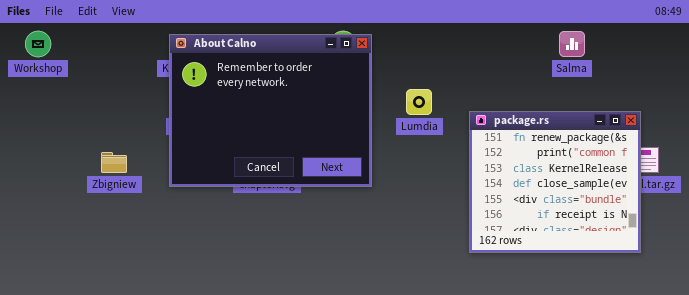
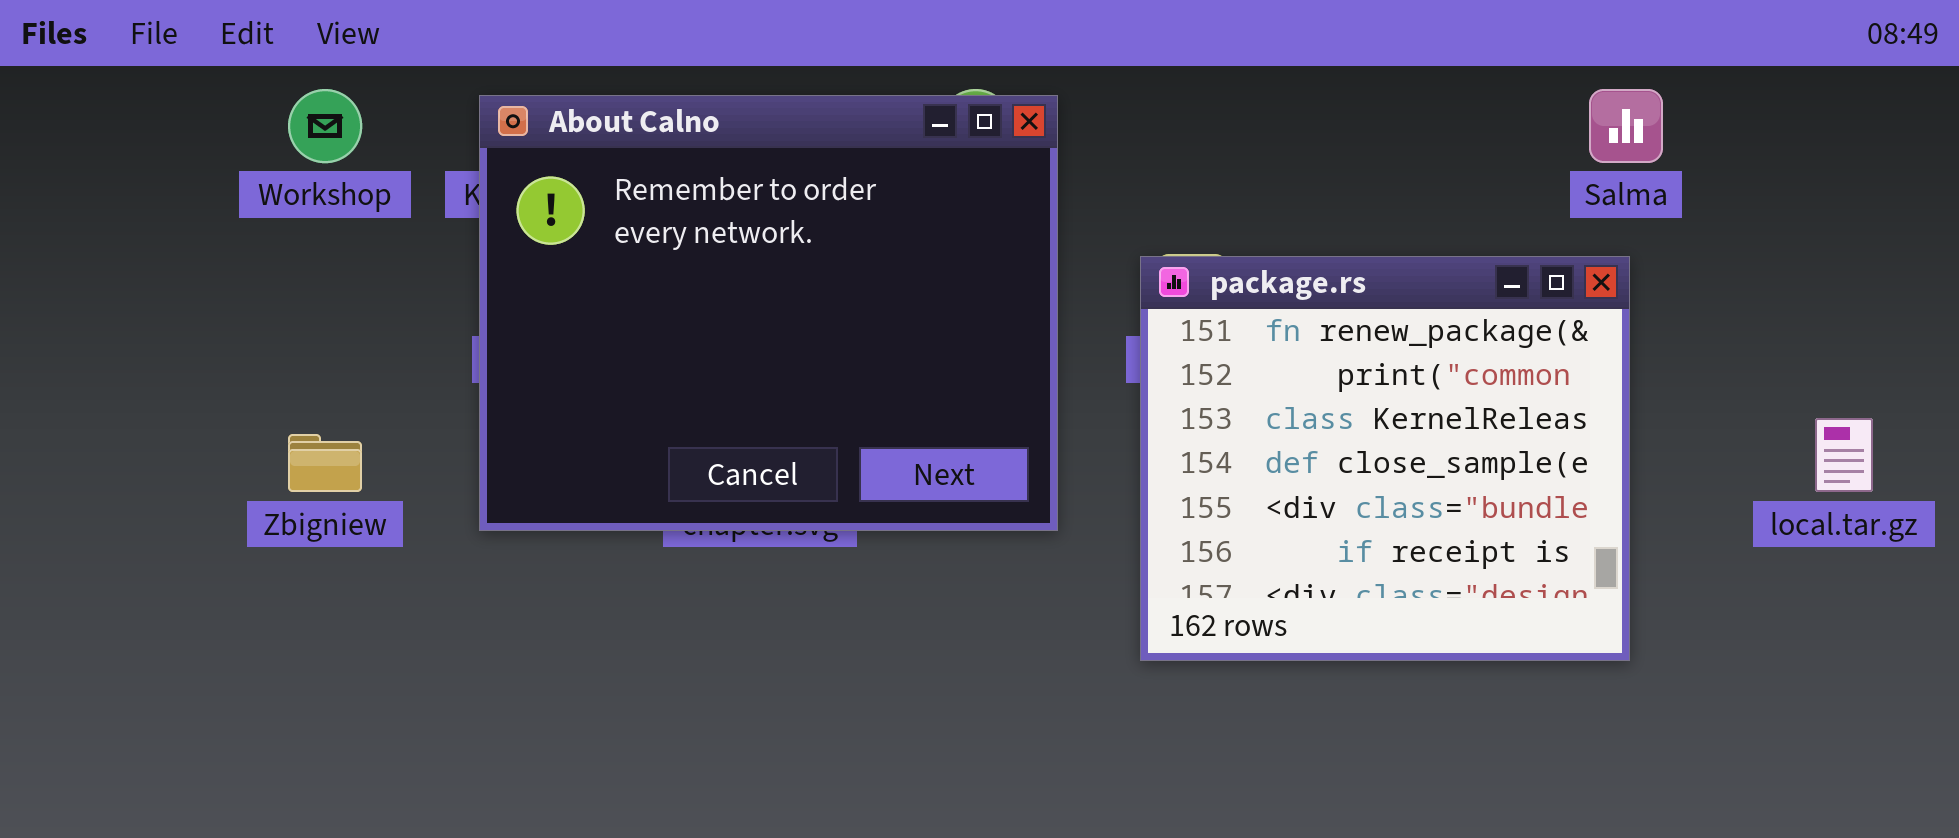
Workshop: [25,31,51,57] -> [288,89,362,163], moved
package.rs: [469,111,641,253] -> [1140,256,1630,661], moved

